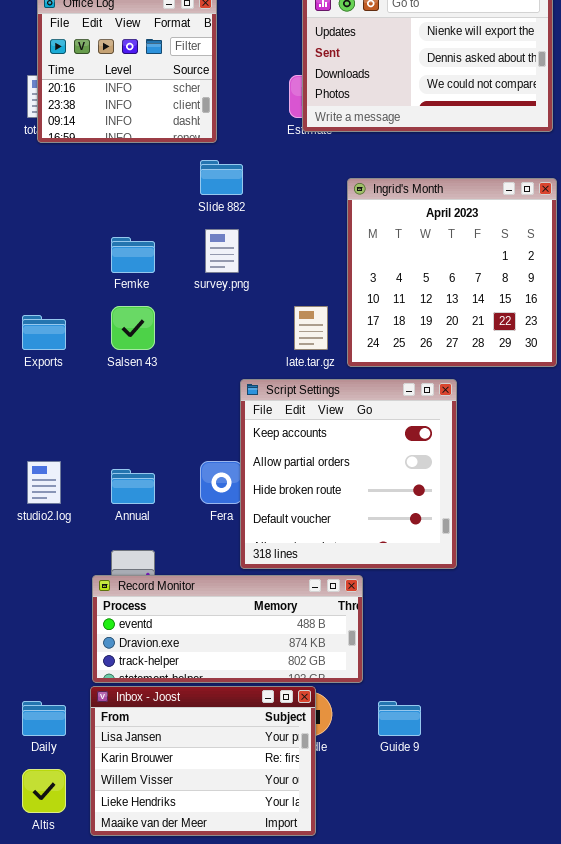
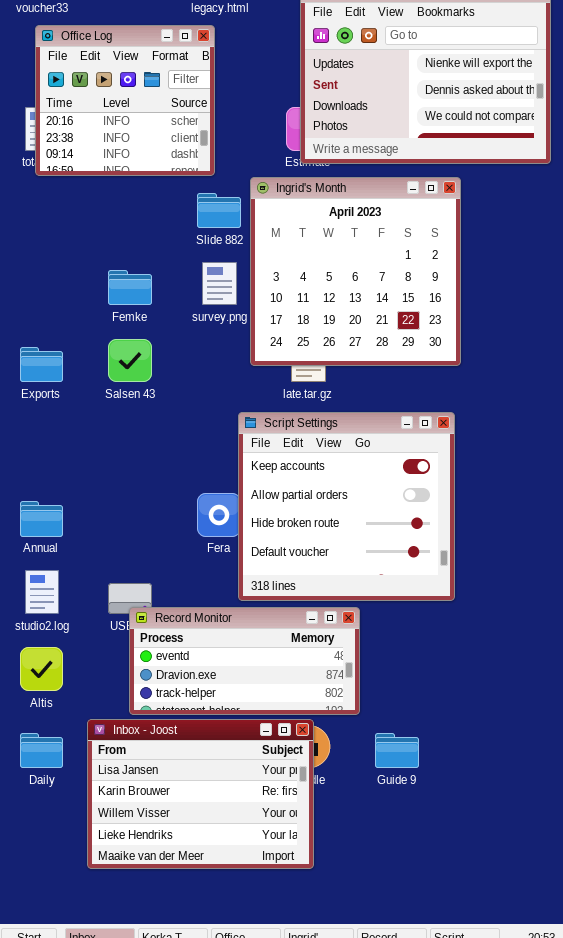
Ingrid's Month: [347,178,557,367] -> [250,177,461,366], moved
studio2.log: [27,461,61,504] -> [25,570,59,614], moved
Annual: [111,469,155,504] -> [20,501,63,537], moved
Record Monitor: [92,575,363,683] -> [129,607,360,715], resized
Altis: [22,769,66,813] -> [20,647,63,691], moved

